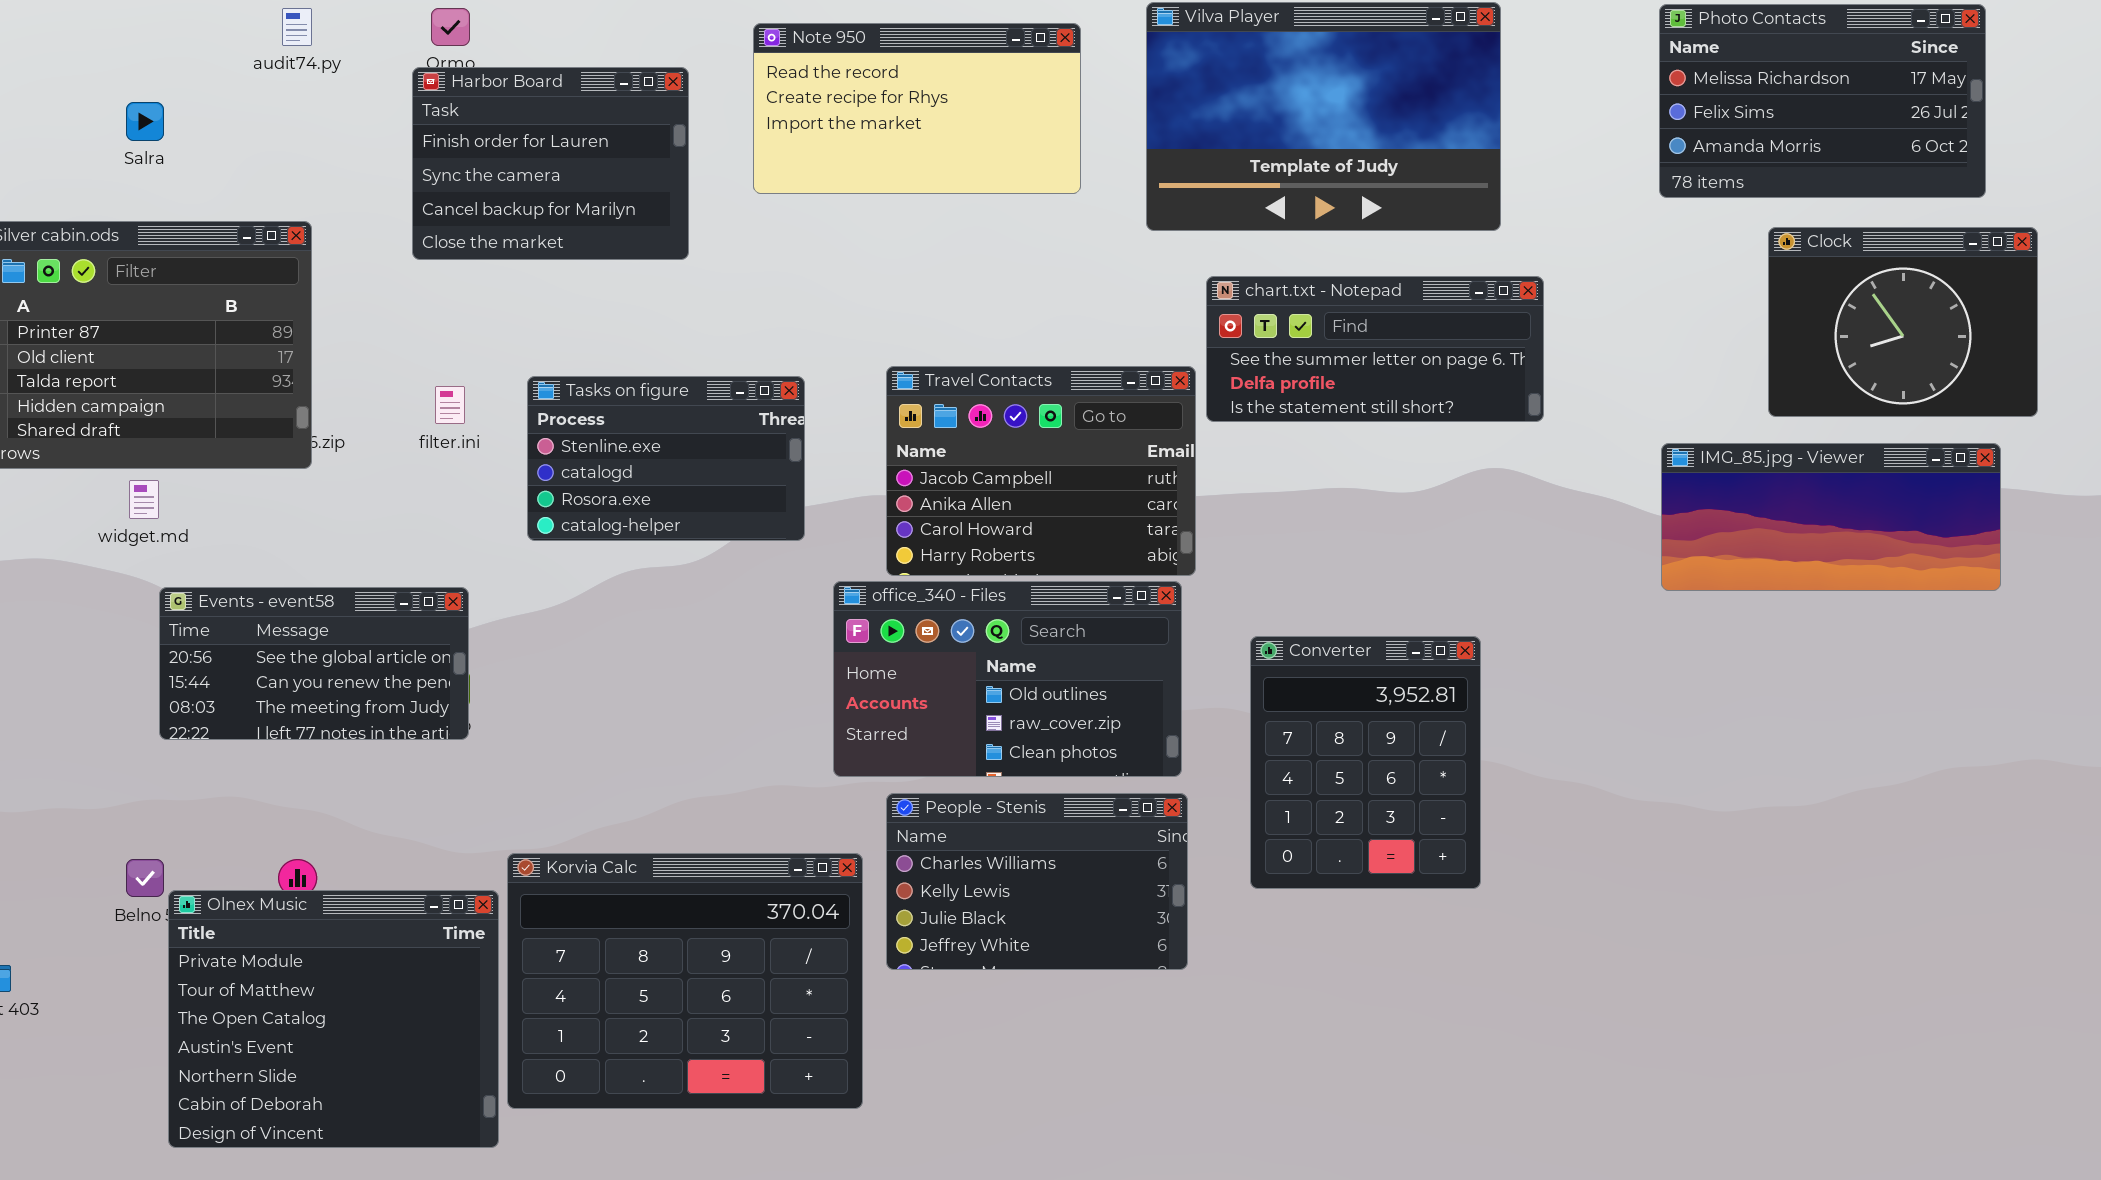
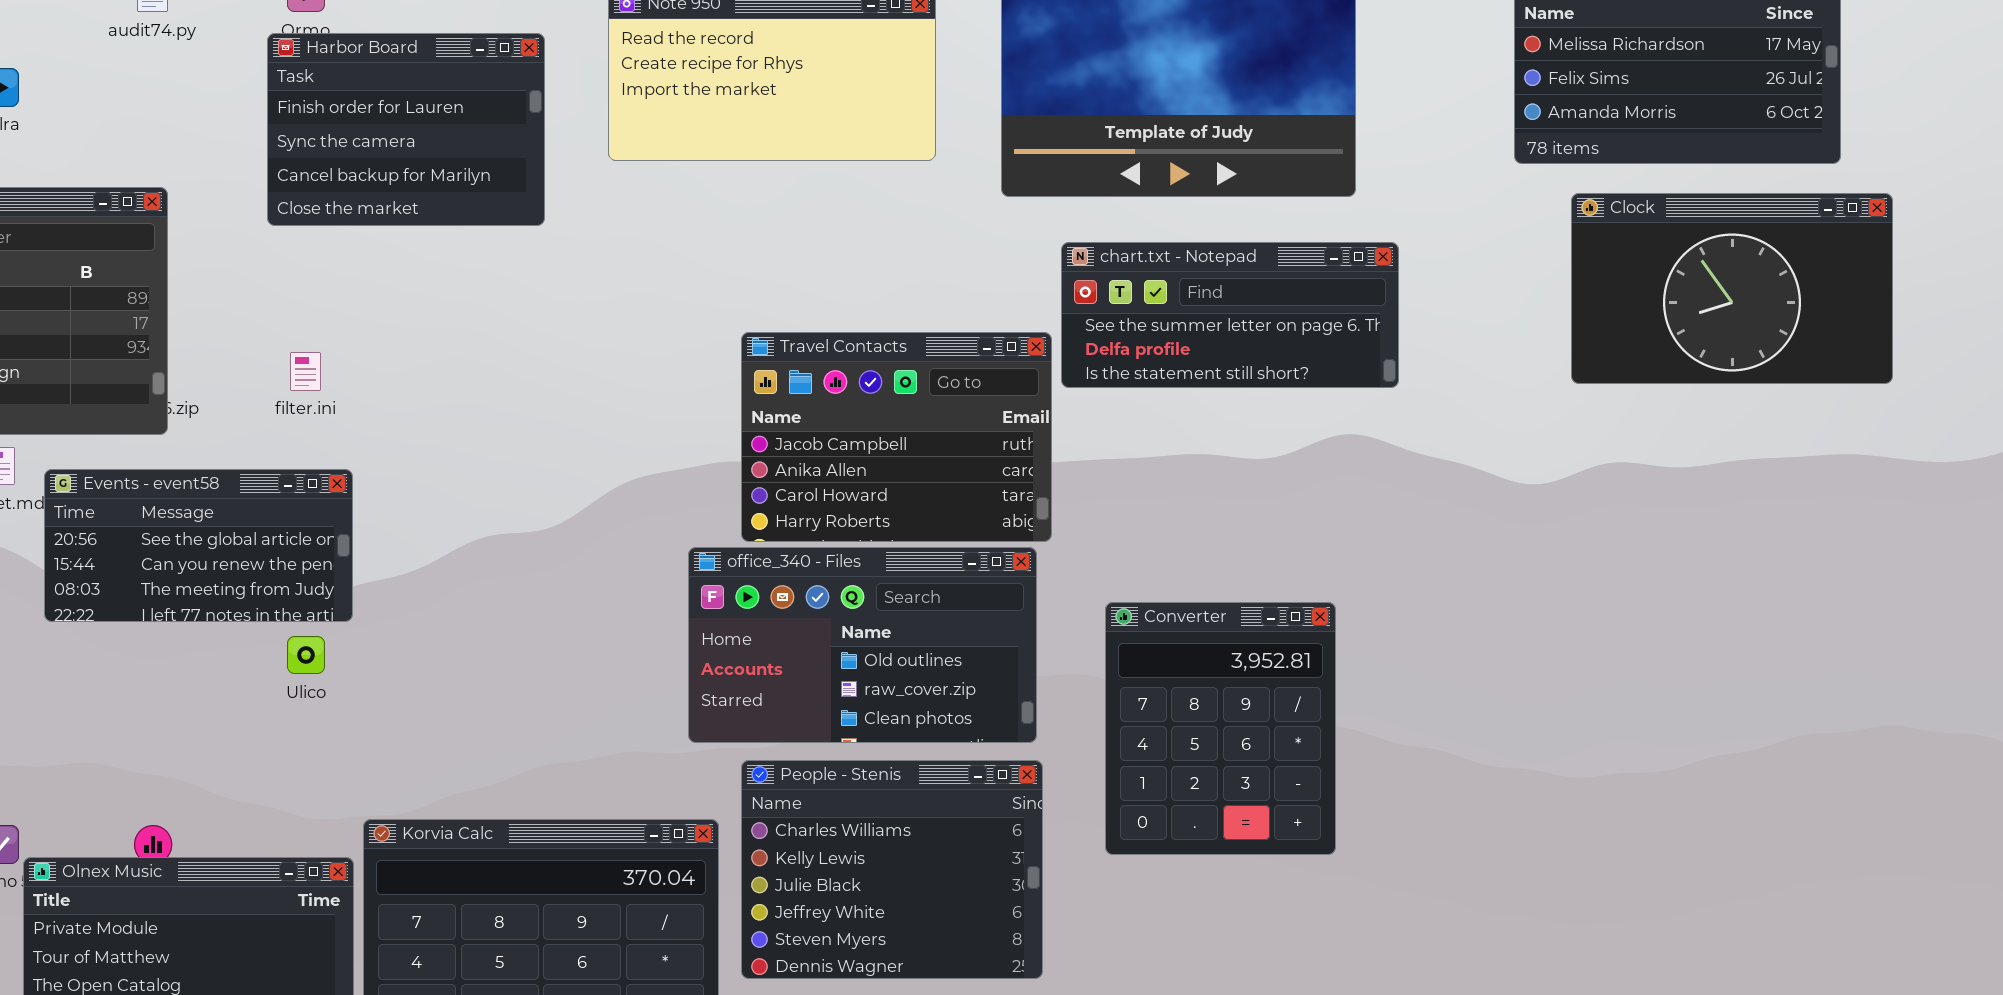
Clock: [1768,227,2038,417] -> [1571,193,1893,384], resized
Tasks on figure: [527,376,805,541] -> none, closed
IMG_85.jpg - Viewer: [1661,443,2001,591] -> none, closed
Events - event58: [159,587,469,740] -> [44,469,353,622], moved
People - Stenis: [886,793,1188,970] -> [741,760,1043,979], resized

